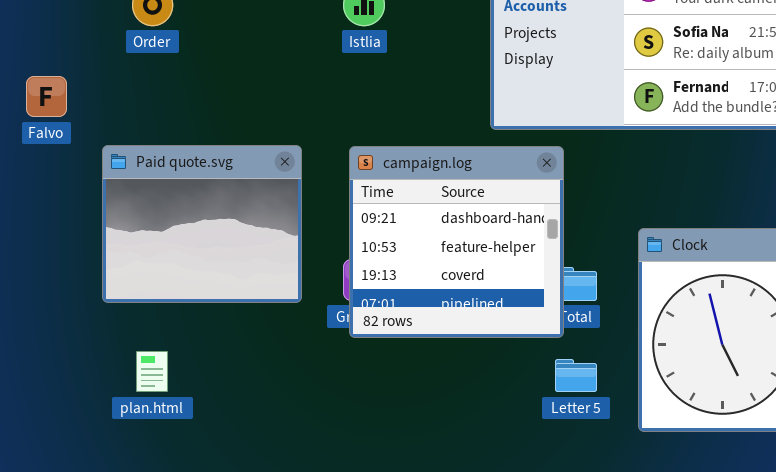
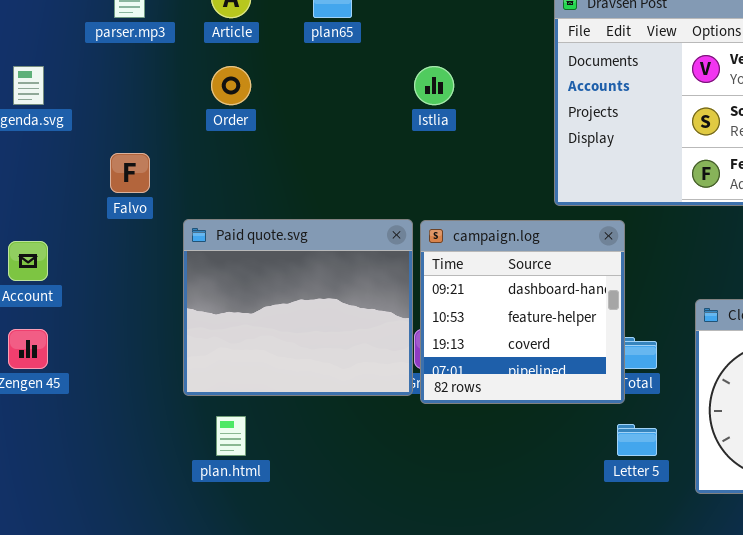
Paid quote.svg: [102,145,302,303] -> [183,219,413,396], resized

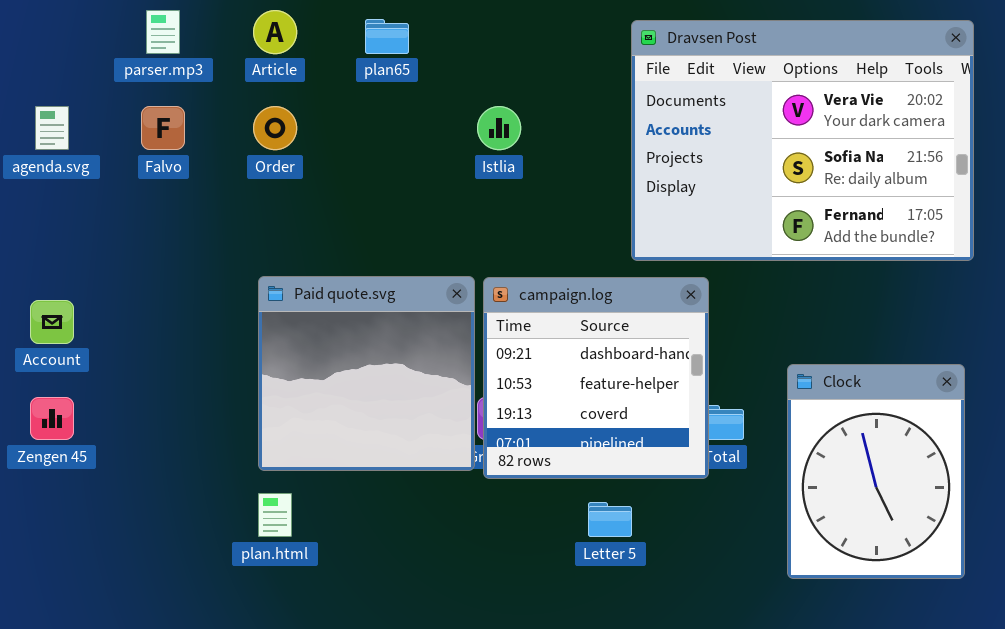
Falvo: [110,153,150,193] -> [141,106,185,150], moved
Paid quote.svg: [183,219,413,396] -> [258,276,475,471], resized
Letter 5: [617,424,657,456] -> [588,502,632,537], moved

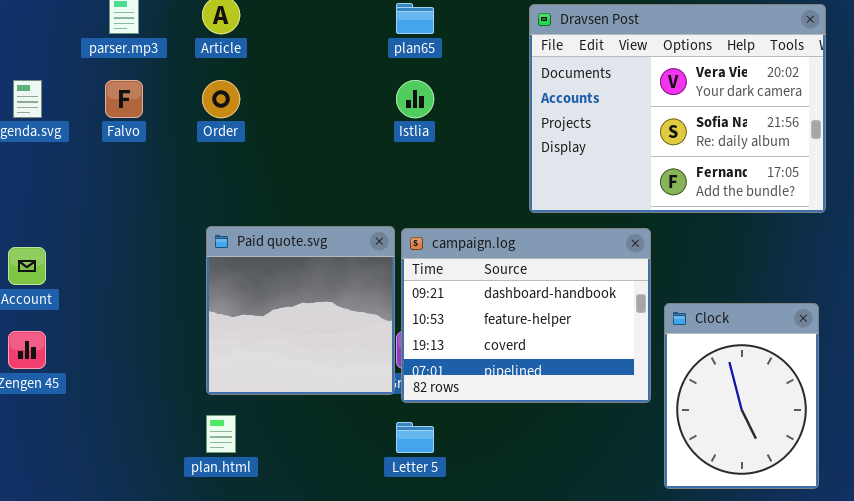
plan65: [365,19,409,54] -> [396,3,434,34], moved
campaign.log: [483,277,709,479] -> [401,228,651,403], resized
Letter 5: [588,502,632,537] -> [396,422,434,453], moved

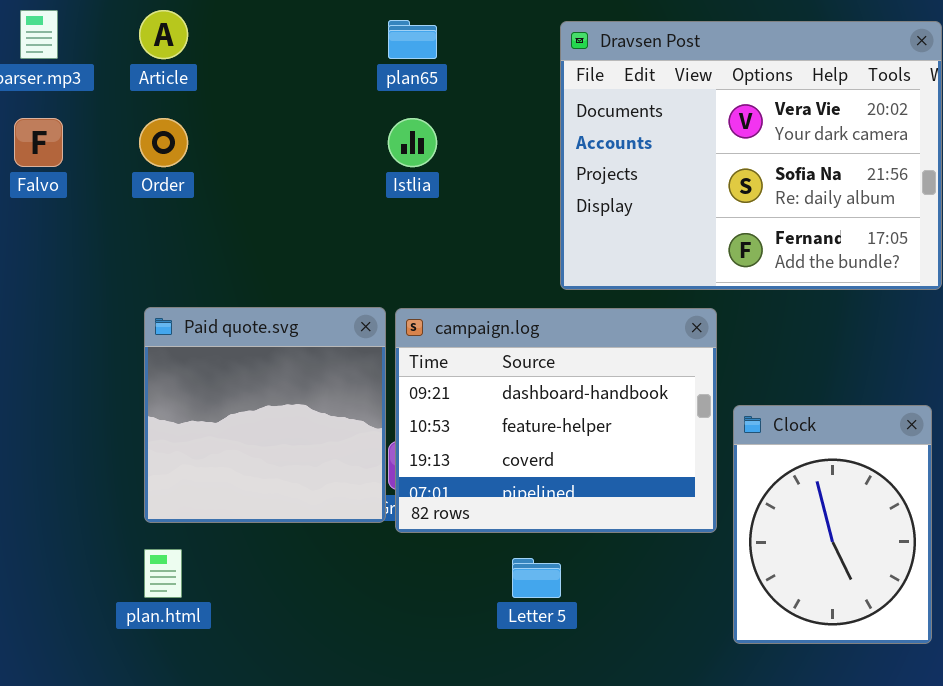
Letter 5: [396,422,434,453] -> [512,558,561,598], moved

